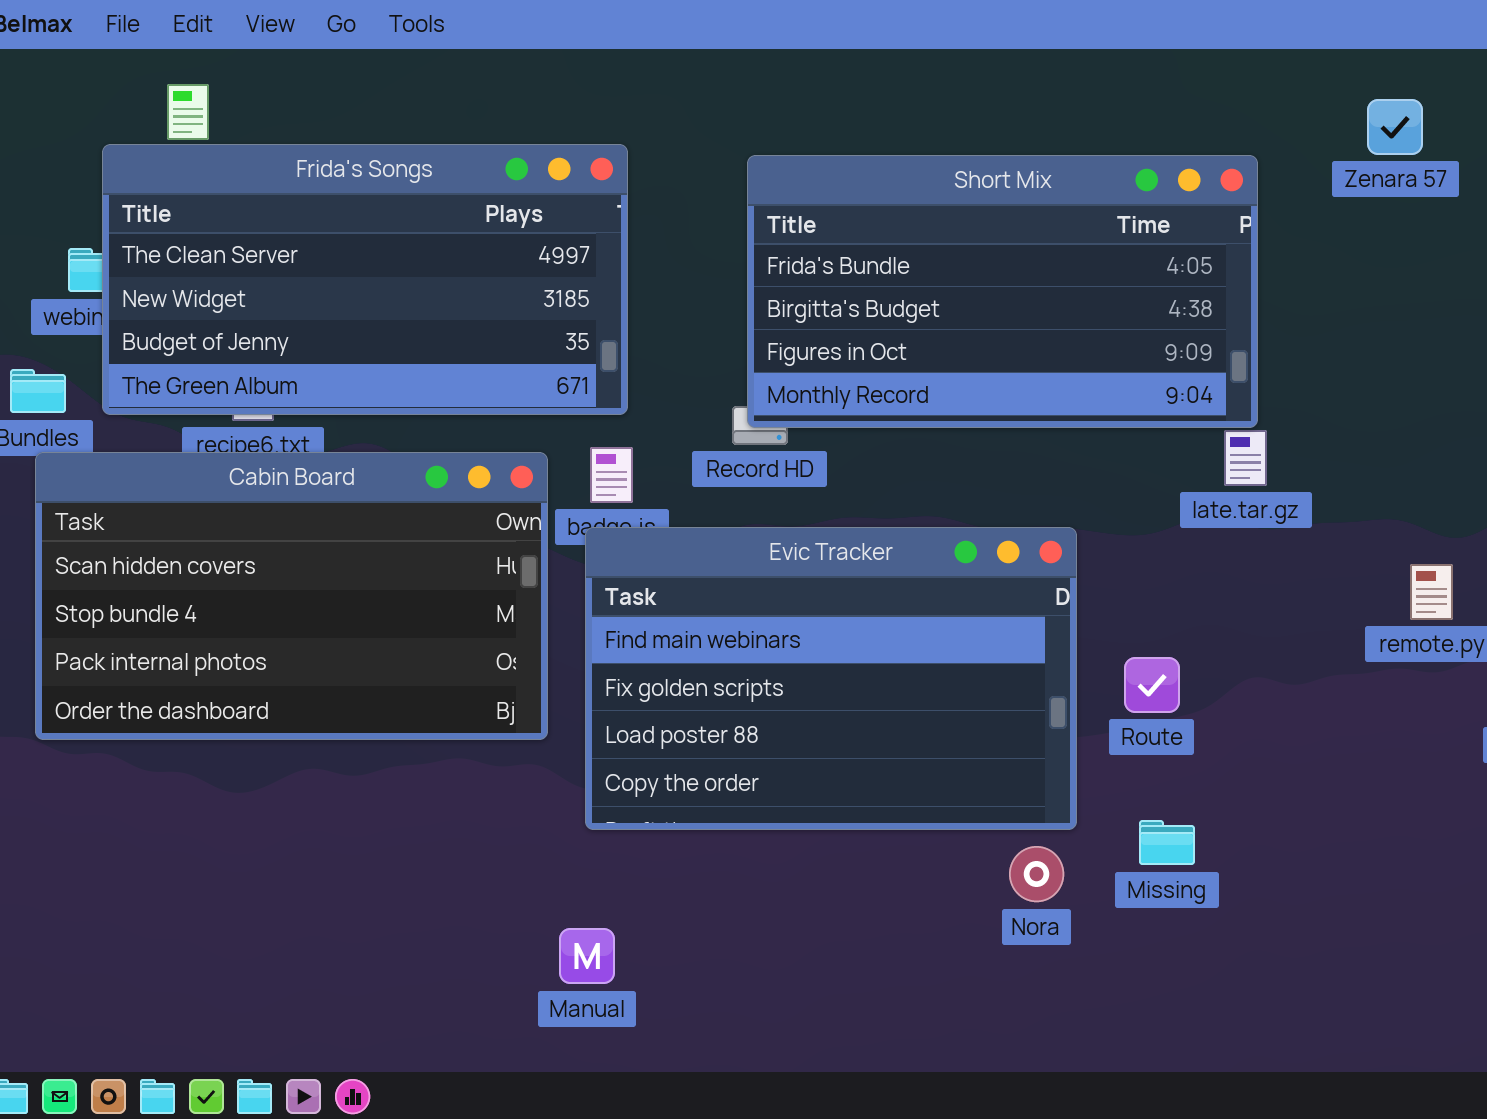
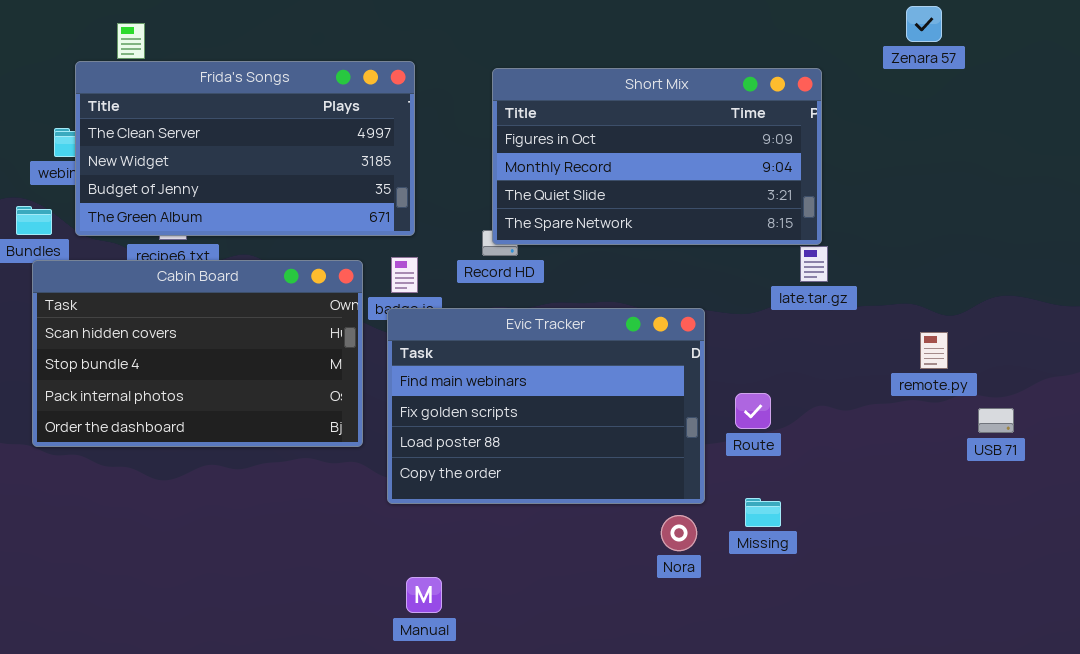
Zenara 57: [1367,99,1423,155] -> [906,6,942,42], moved
Short Mix: [747,155,1258,428] -> [492,68,822,245], scrolled down 2 rows
Manual: [559,928,615,984] -> [406,577,442,613], moved

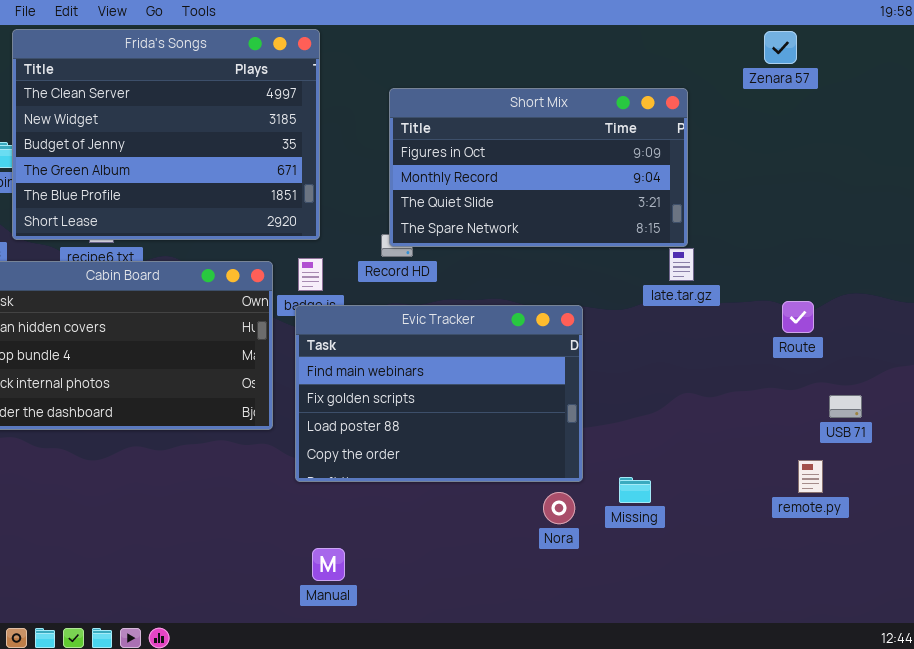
Frida's Songs: [75,61,415,236] -> [12,29,320,240], resized
remote.py: [920,332,948,369] -> [798,460,823,493], moved
Route: [735,393,771,429] -> [782,301,814,333], moved

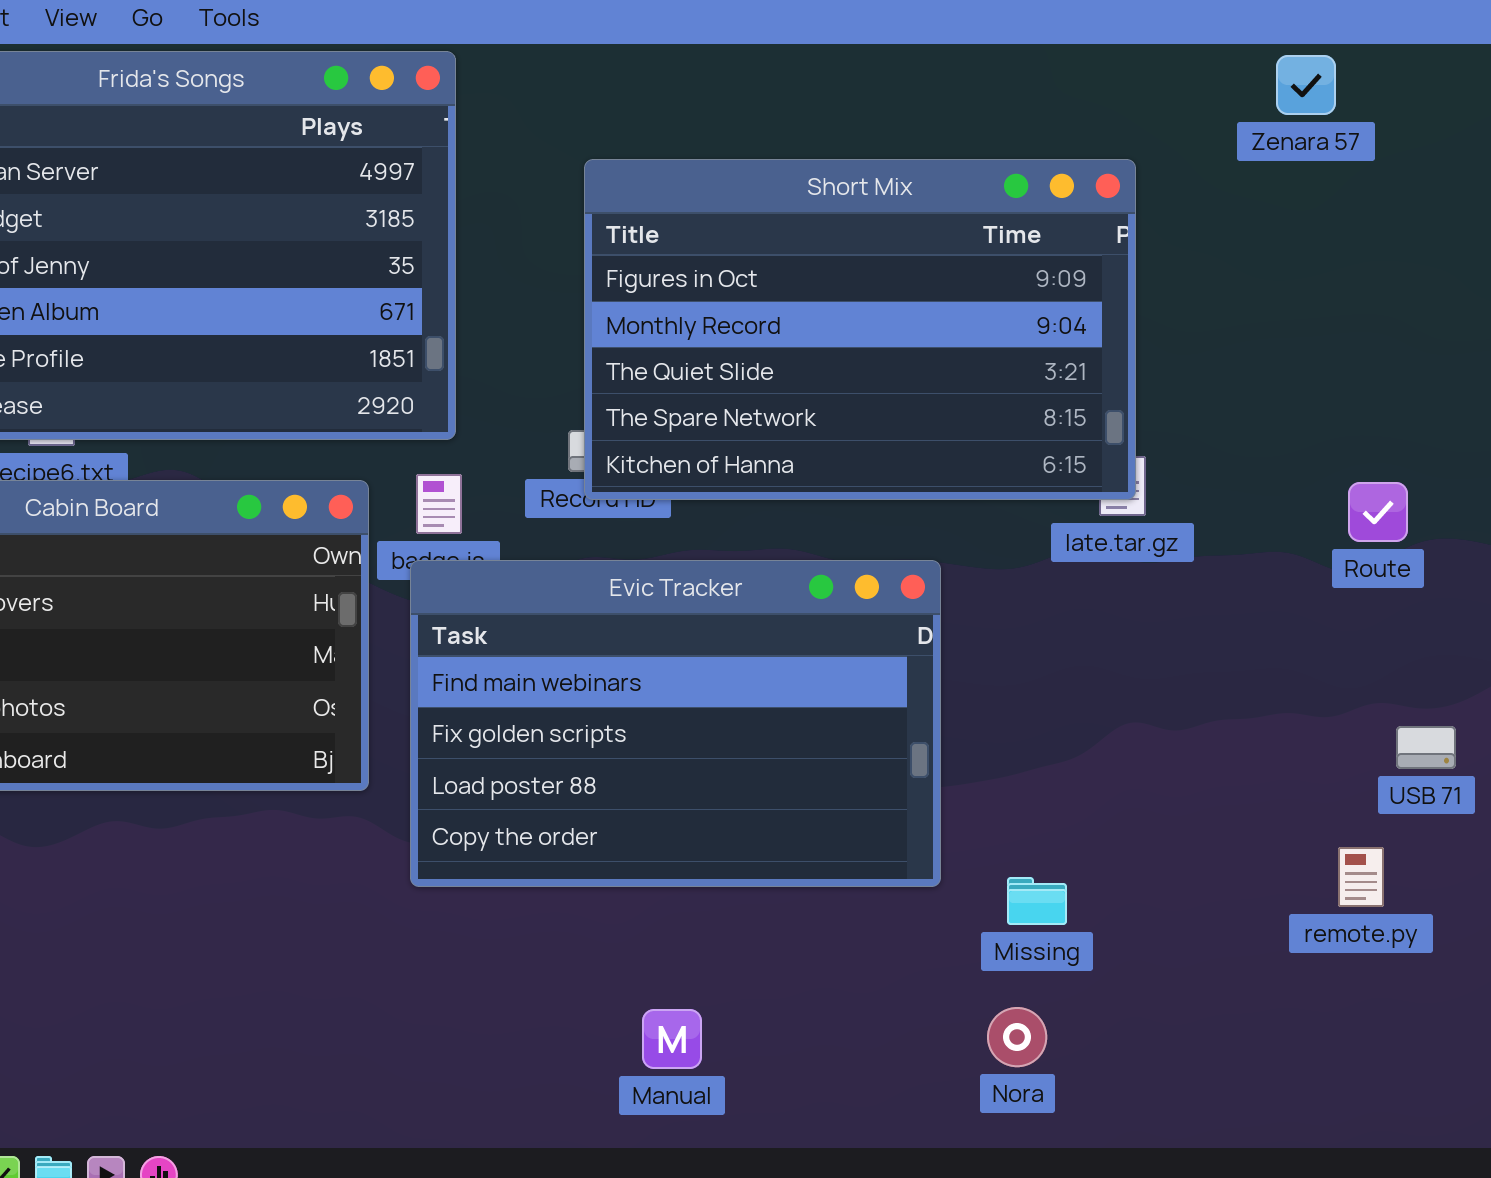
Short Mix: [389,88,688,247] -> [584,159,1136,500], resized
Route: [782,301,814,333] -> [1348,482,1408,542], moved
Nora: [543,492,575,524] -> [987,1007,1047,1067], moved
Manual: [312,548,345,581] -> [642,1009,702,1069], moved

